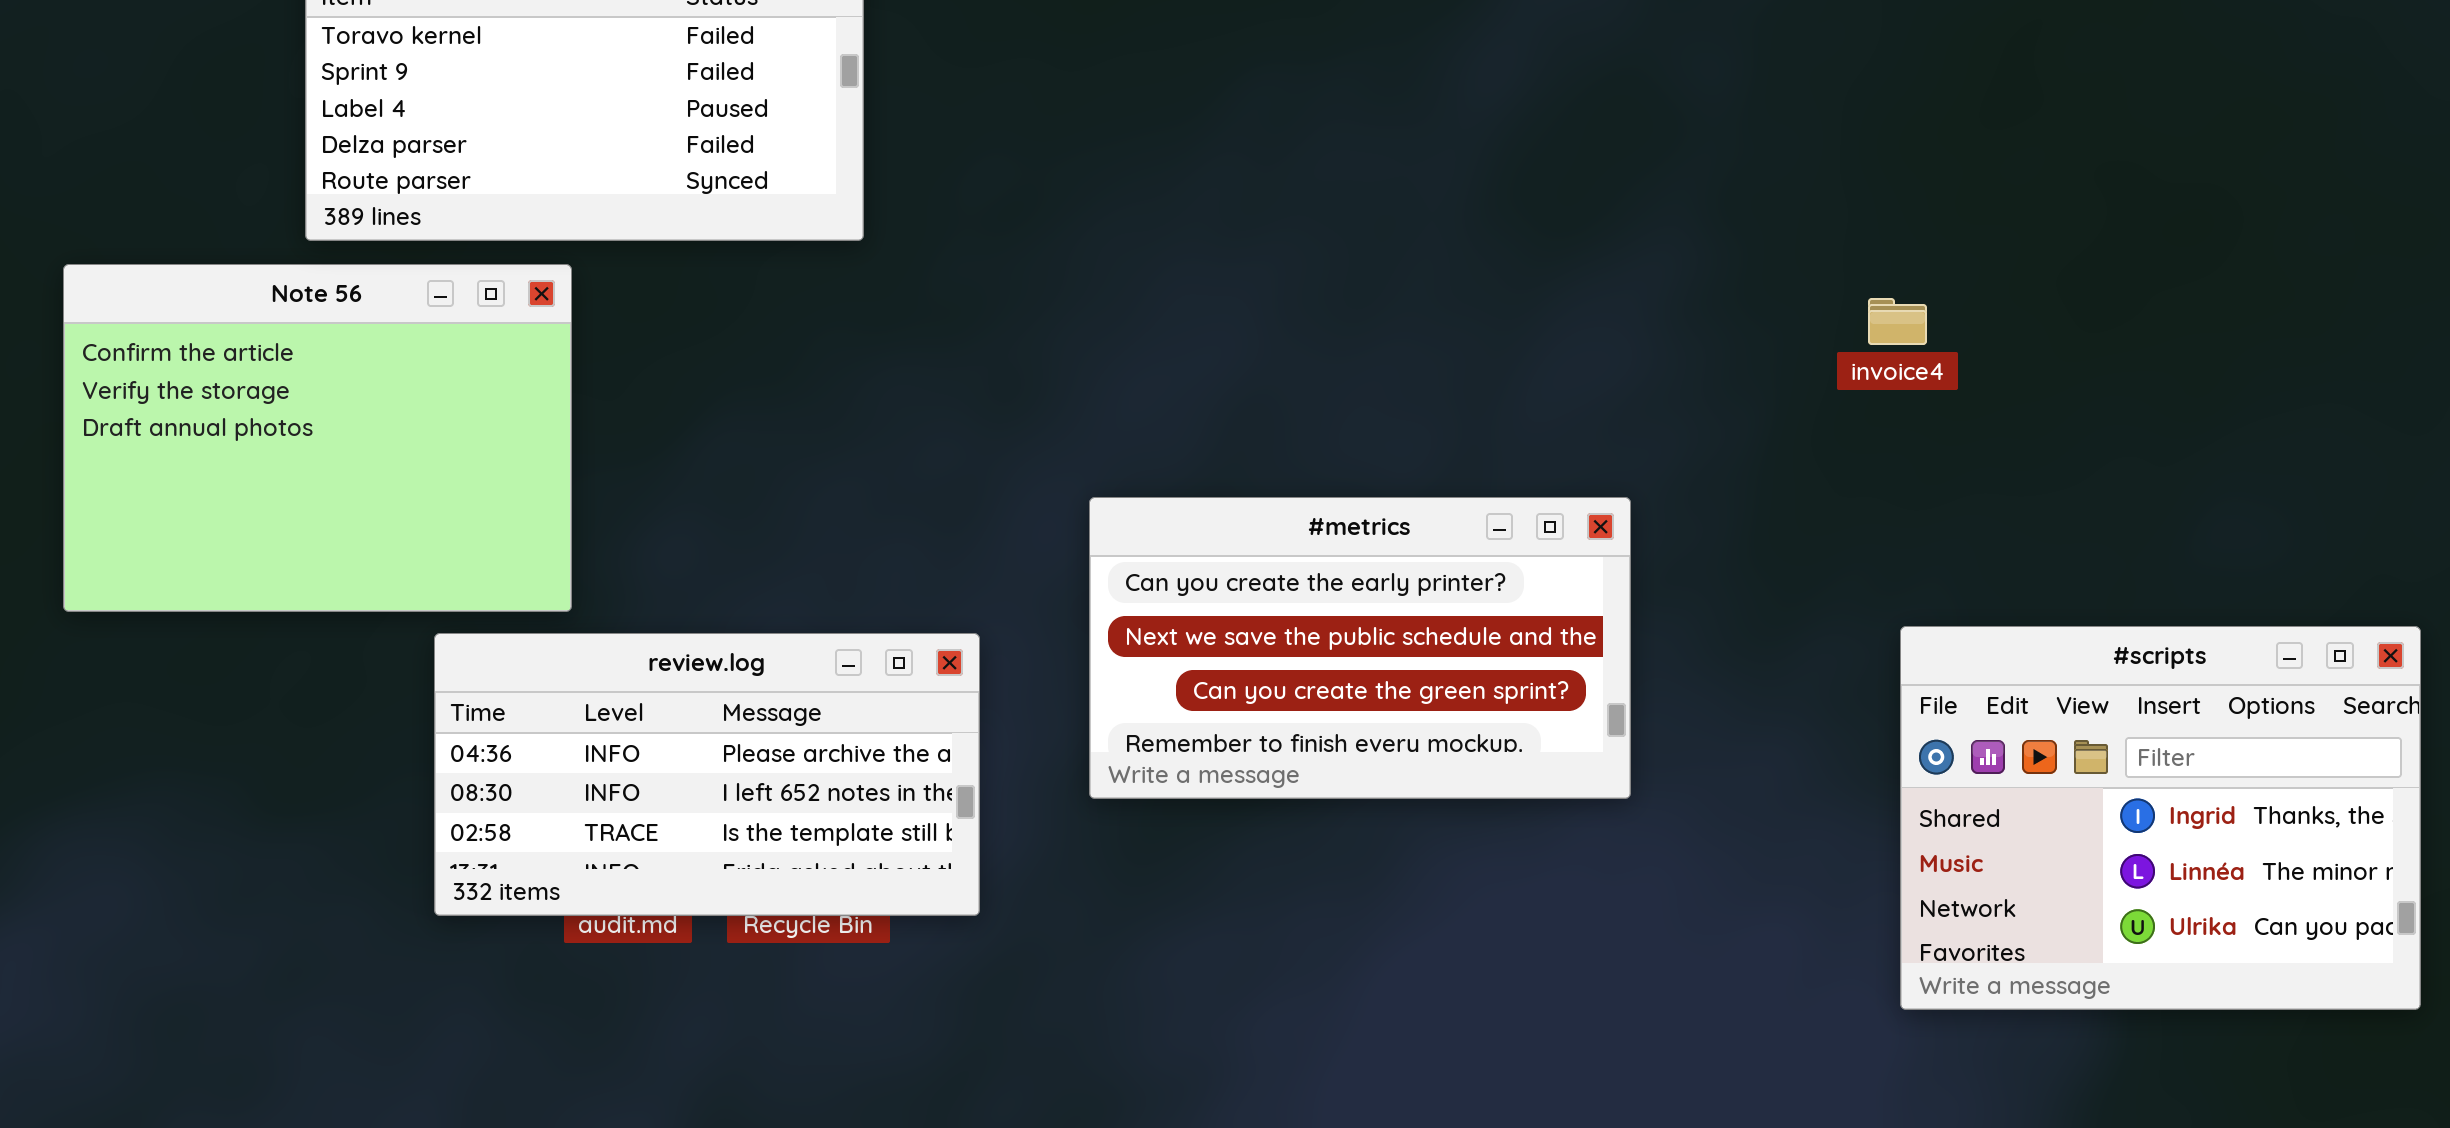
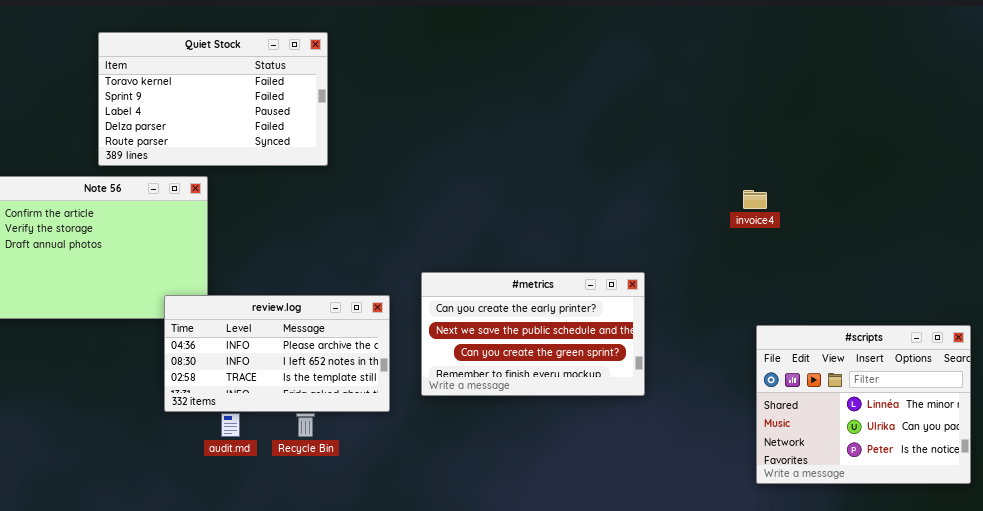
#scripts: [1900,626,2421,1010] -> [756,325,971,484], scrolled down 1 row
review.log: [434,633,980,916] -> [164,295,390,412], moved

